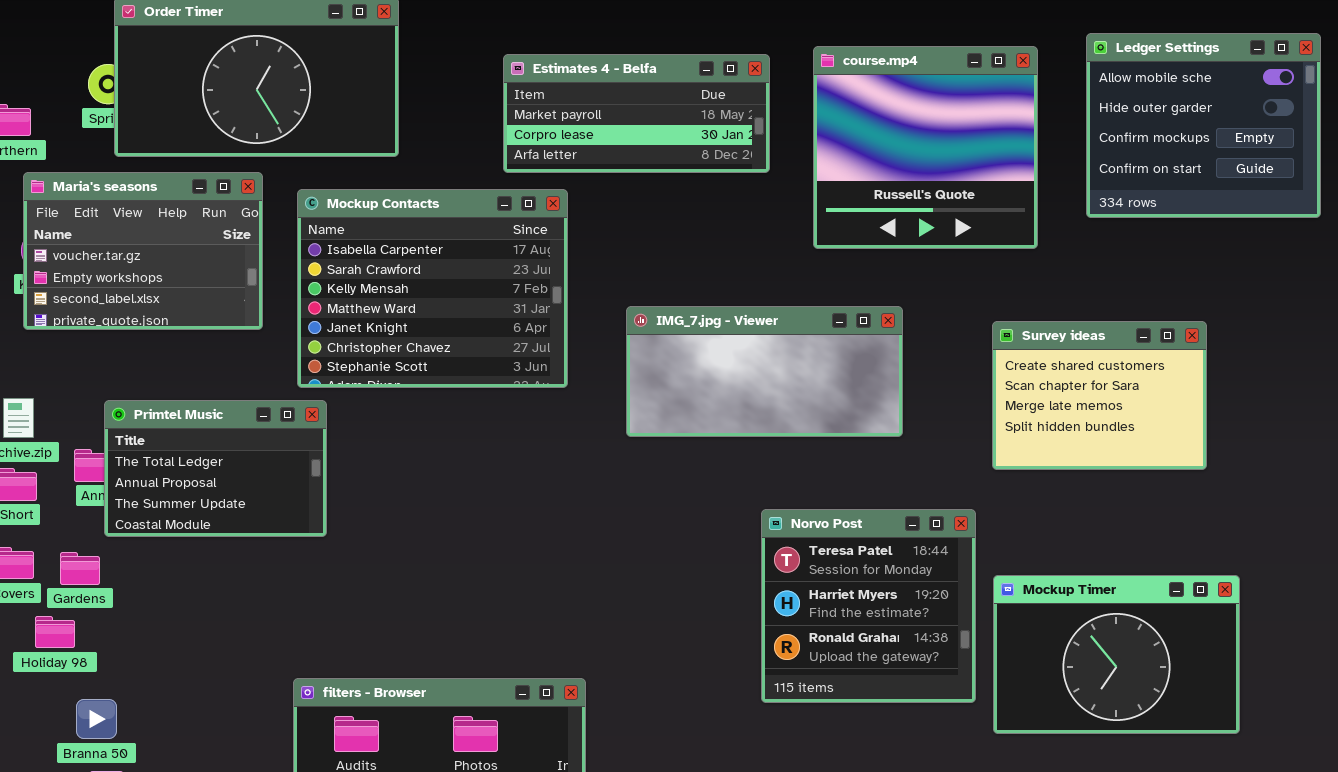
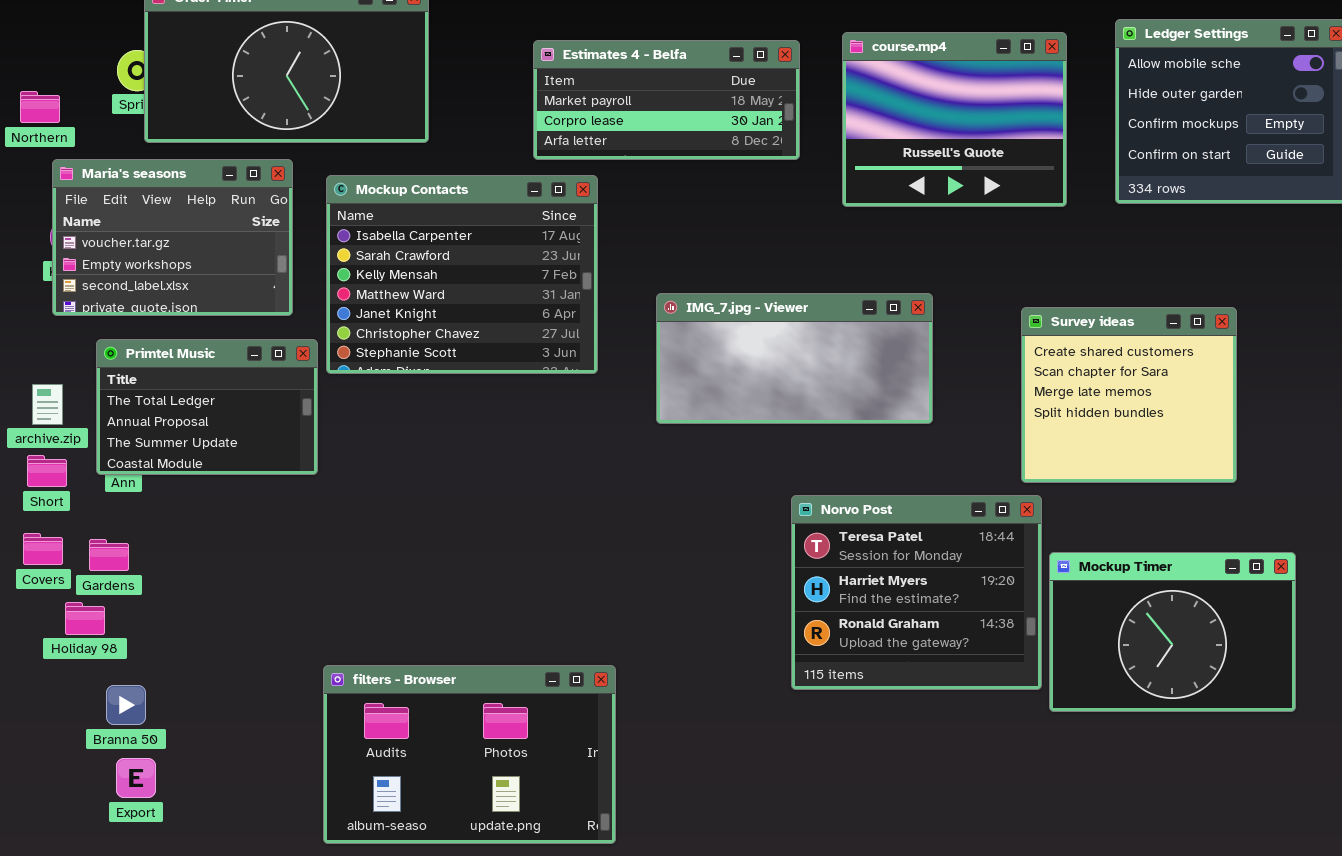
course.mp4: [813,46,1038,249] -> [842,32,1067,207], resized
Survey ideas: [992,321,1207,470] -> [1021,307,1237,483], resized
Primtel Music: [104,400,327,537] -> [96,339,318,475], moved
Norvo Post: [761,509,976,703] -> [791,495,1042,690], resized
Mockup Timer: [993,575,1240,734] -> [1049,552,1296,712], moved

